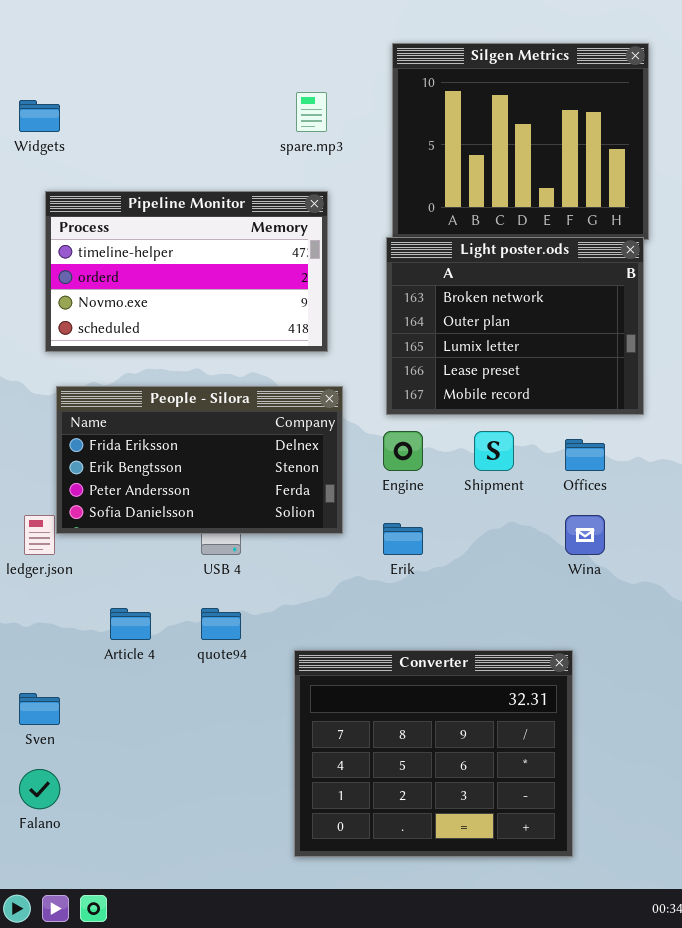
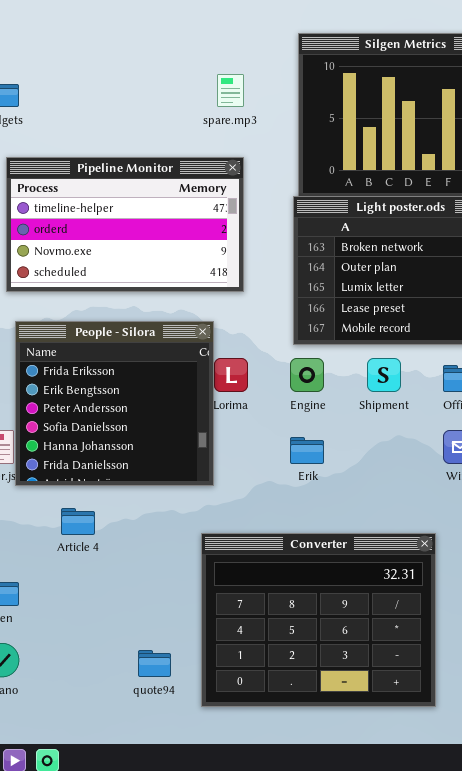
People - Silora: [56,386,343,534] -> [15,321,214,486], resized
quote94: [201,608,241,640] -> [138,650,171,677], moved
Converter: [294,650,573,857] -> [201,533,436,707], moved

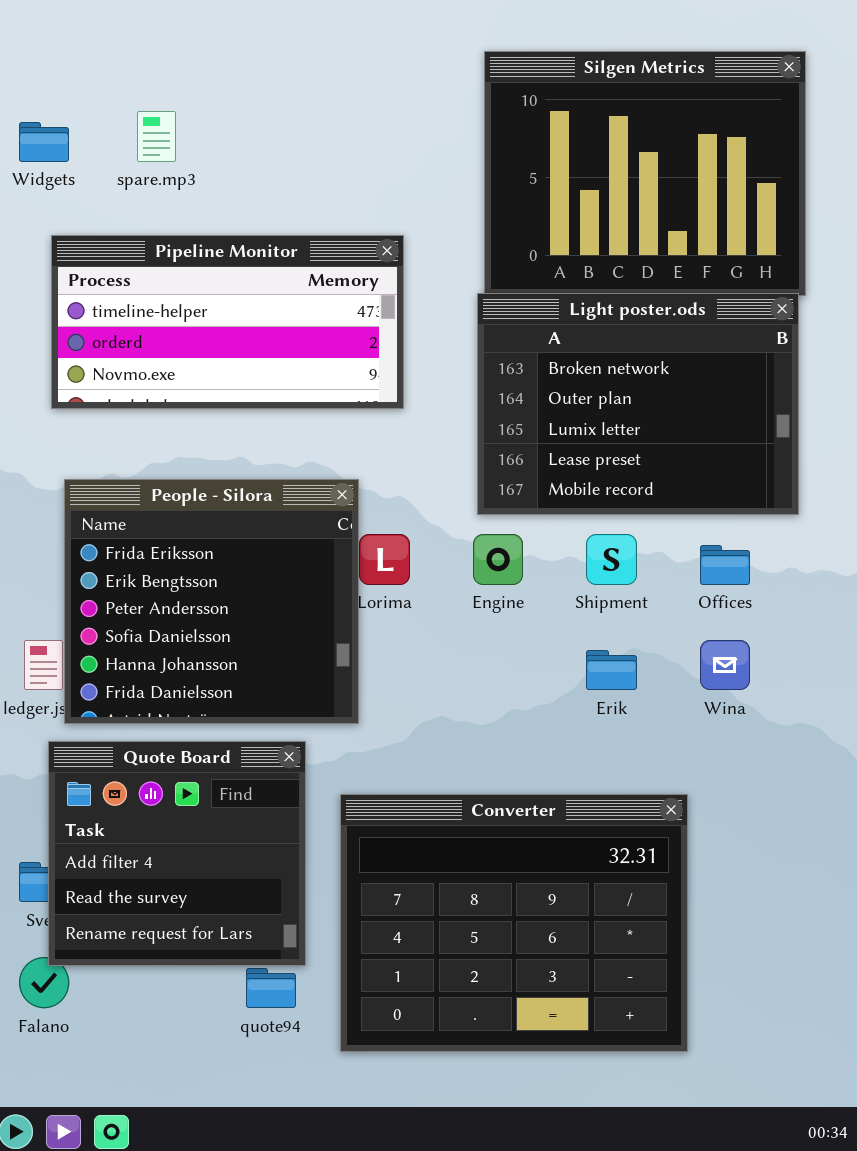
spare.mp3: [217,74,244,107] -> [137,111,176,162], moved
Pipeline Monitor: [6,157,244,292] -> [51,235,404,409], resized
Erik: [290,437,324,464] -> [586,650,637,690], moved
Quote Board: none -> [48,741,306,966], opened

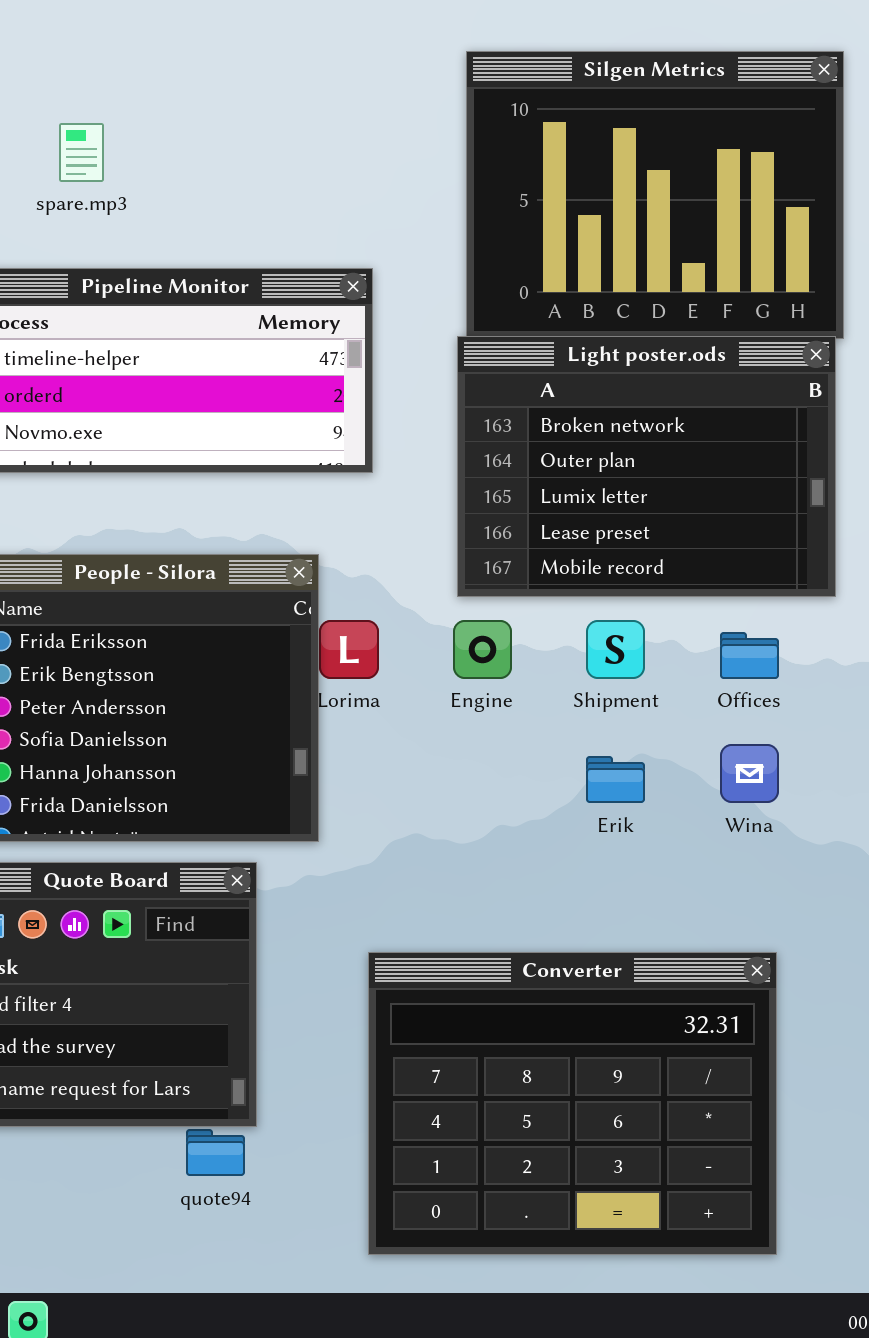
Converter: [340,794,688,1052] -> [368,952,777,1255], moved

